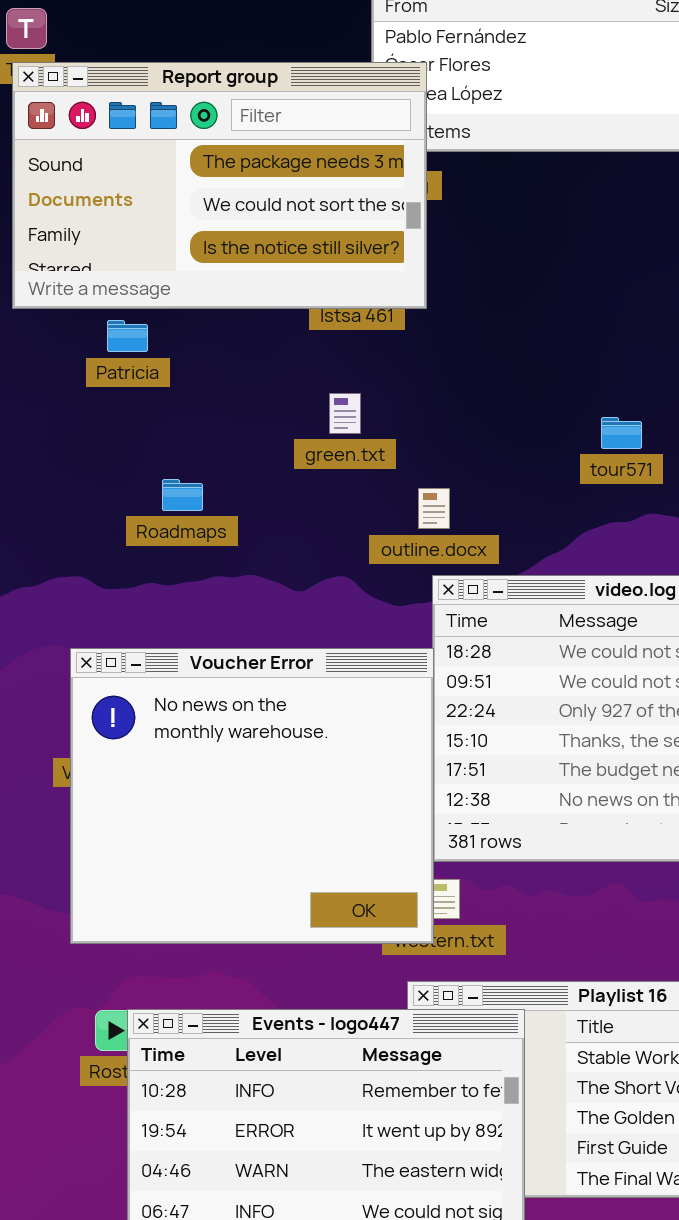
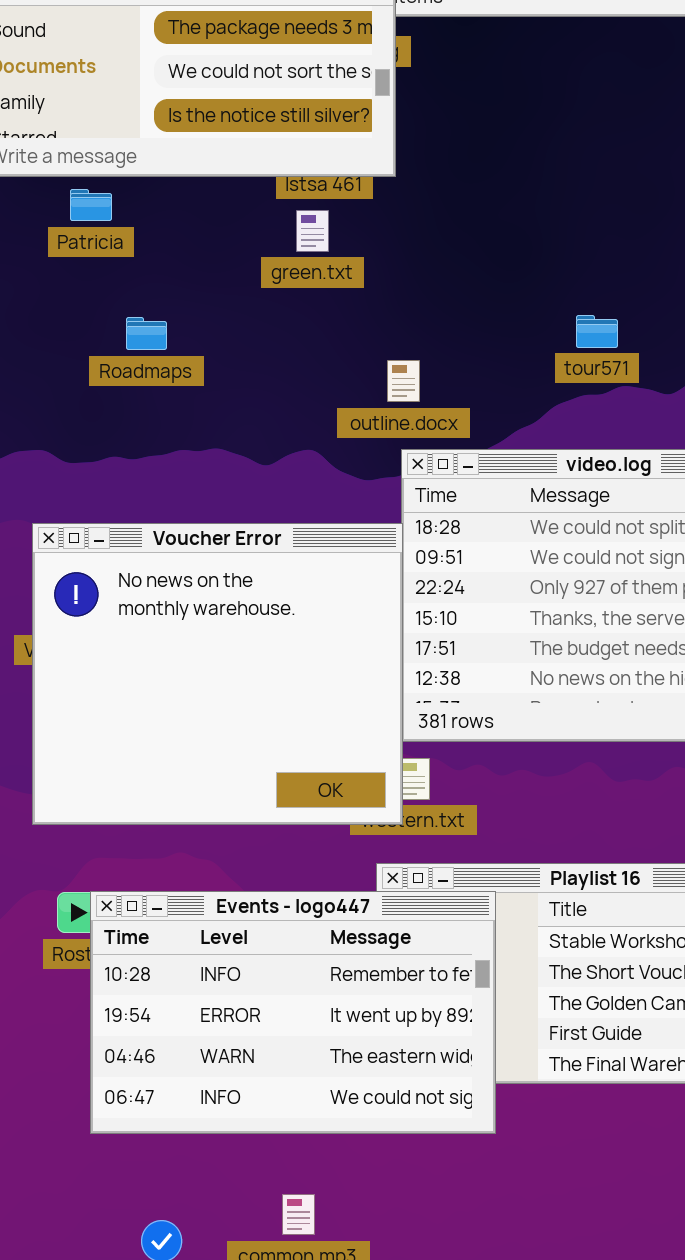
green.txt: [329,393,361,434] -> [296,210,329,252], moved
tour571: [601,417,642,449] -> [576,315,618,348], moved
Roadmaps: [162,479,203,511] -> [126,317,167,350], moved

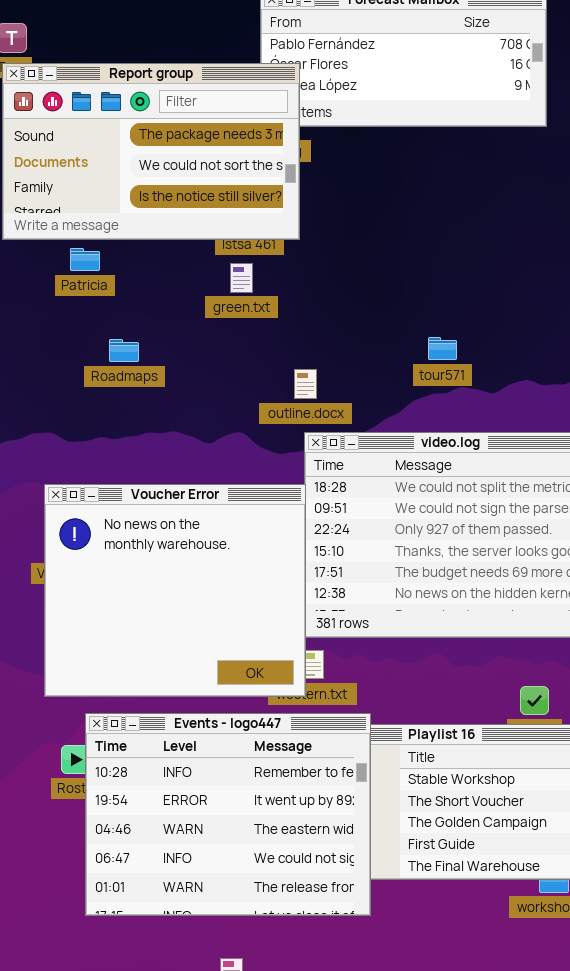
Events - logo447: [90,891,496,1134] -> [85,713,371,916], resized

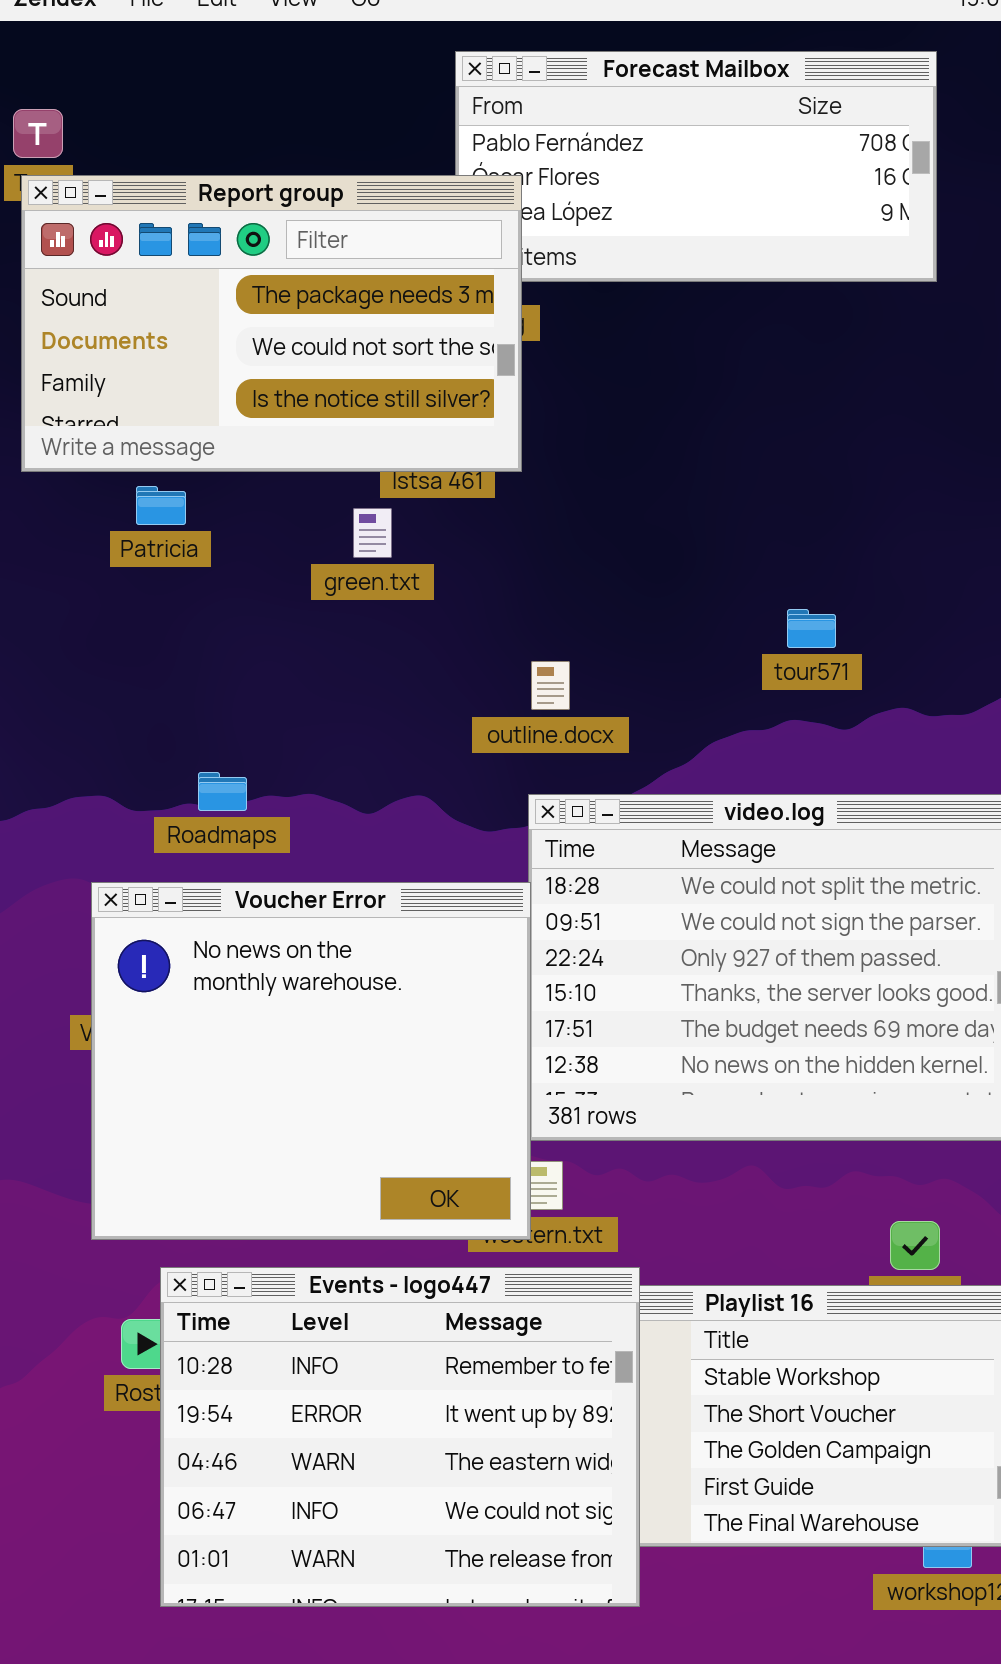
green.txt: [230,263,253,293] -> [353,508,392,558], moved
tour571: [428,337,457,360] -> [787,609,836,648], moved
Roadmaps: [109,339,139,362] -> [198,772,247,811], moved
outline.docx: [294,369,317,399] -> [531,661,570,710], moved

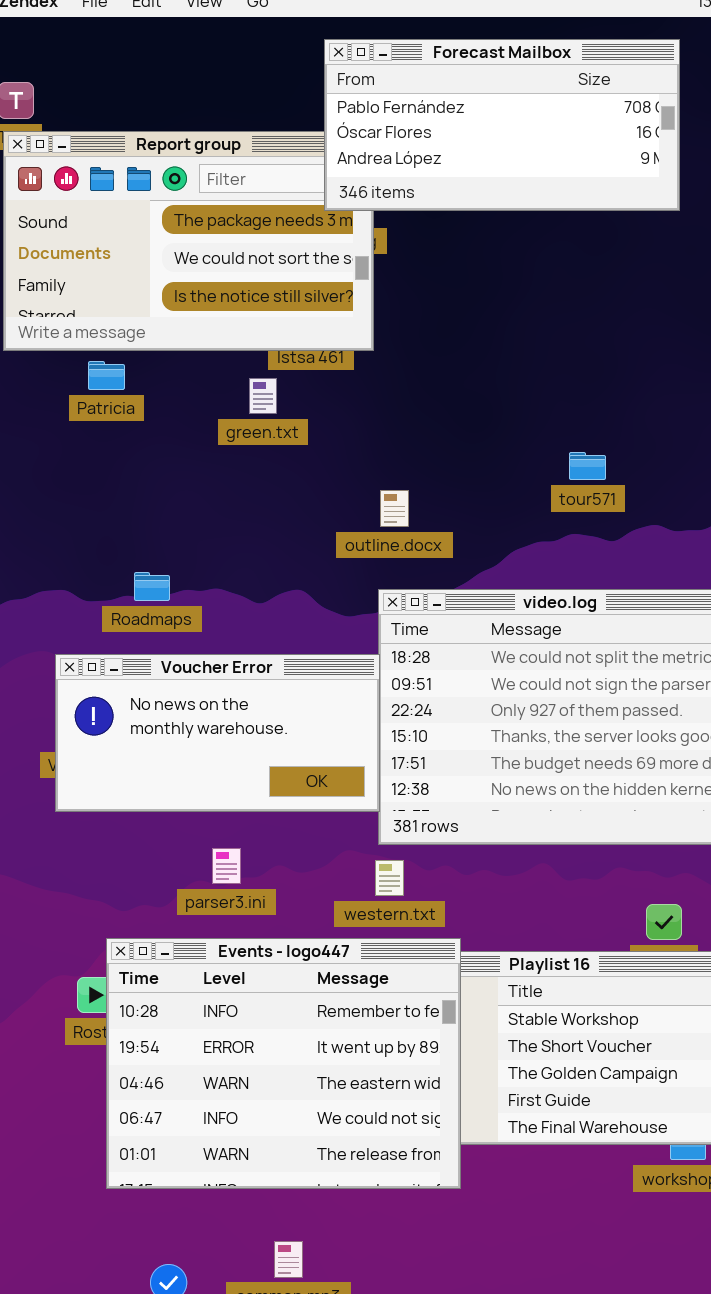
Forecast Mailbox: [455,51,937,282] -> [324,39,680,211], raised
Voucher Error: [91,882,531,1240] -> [55,654,380,812], resized

